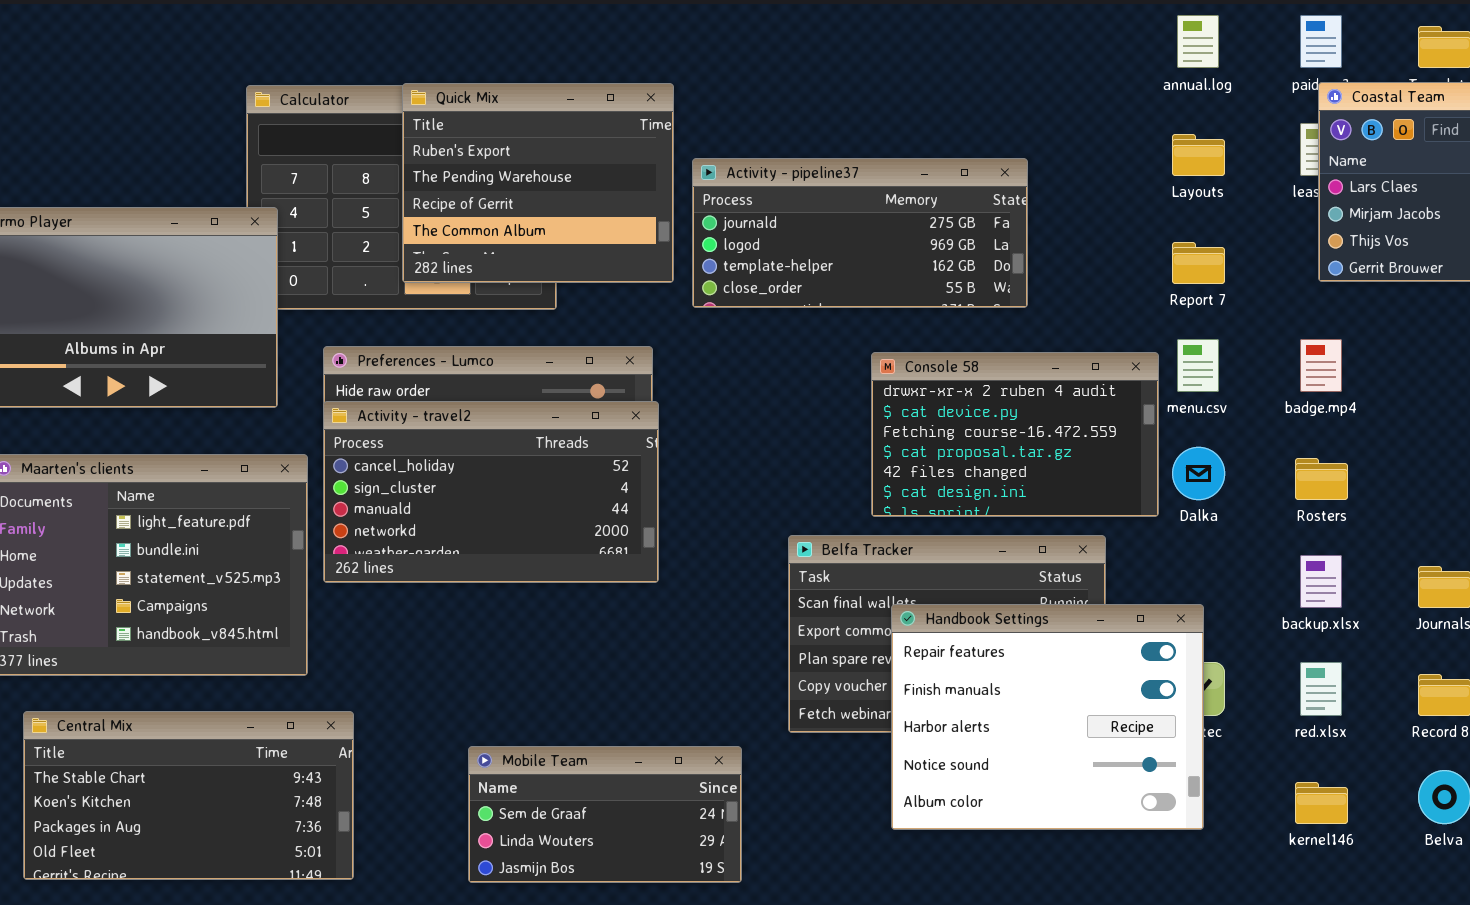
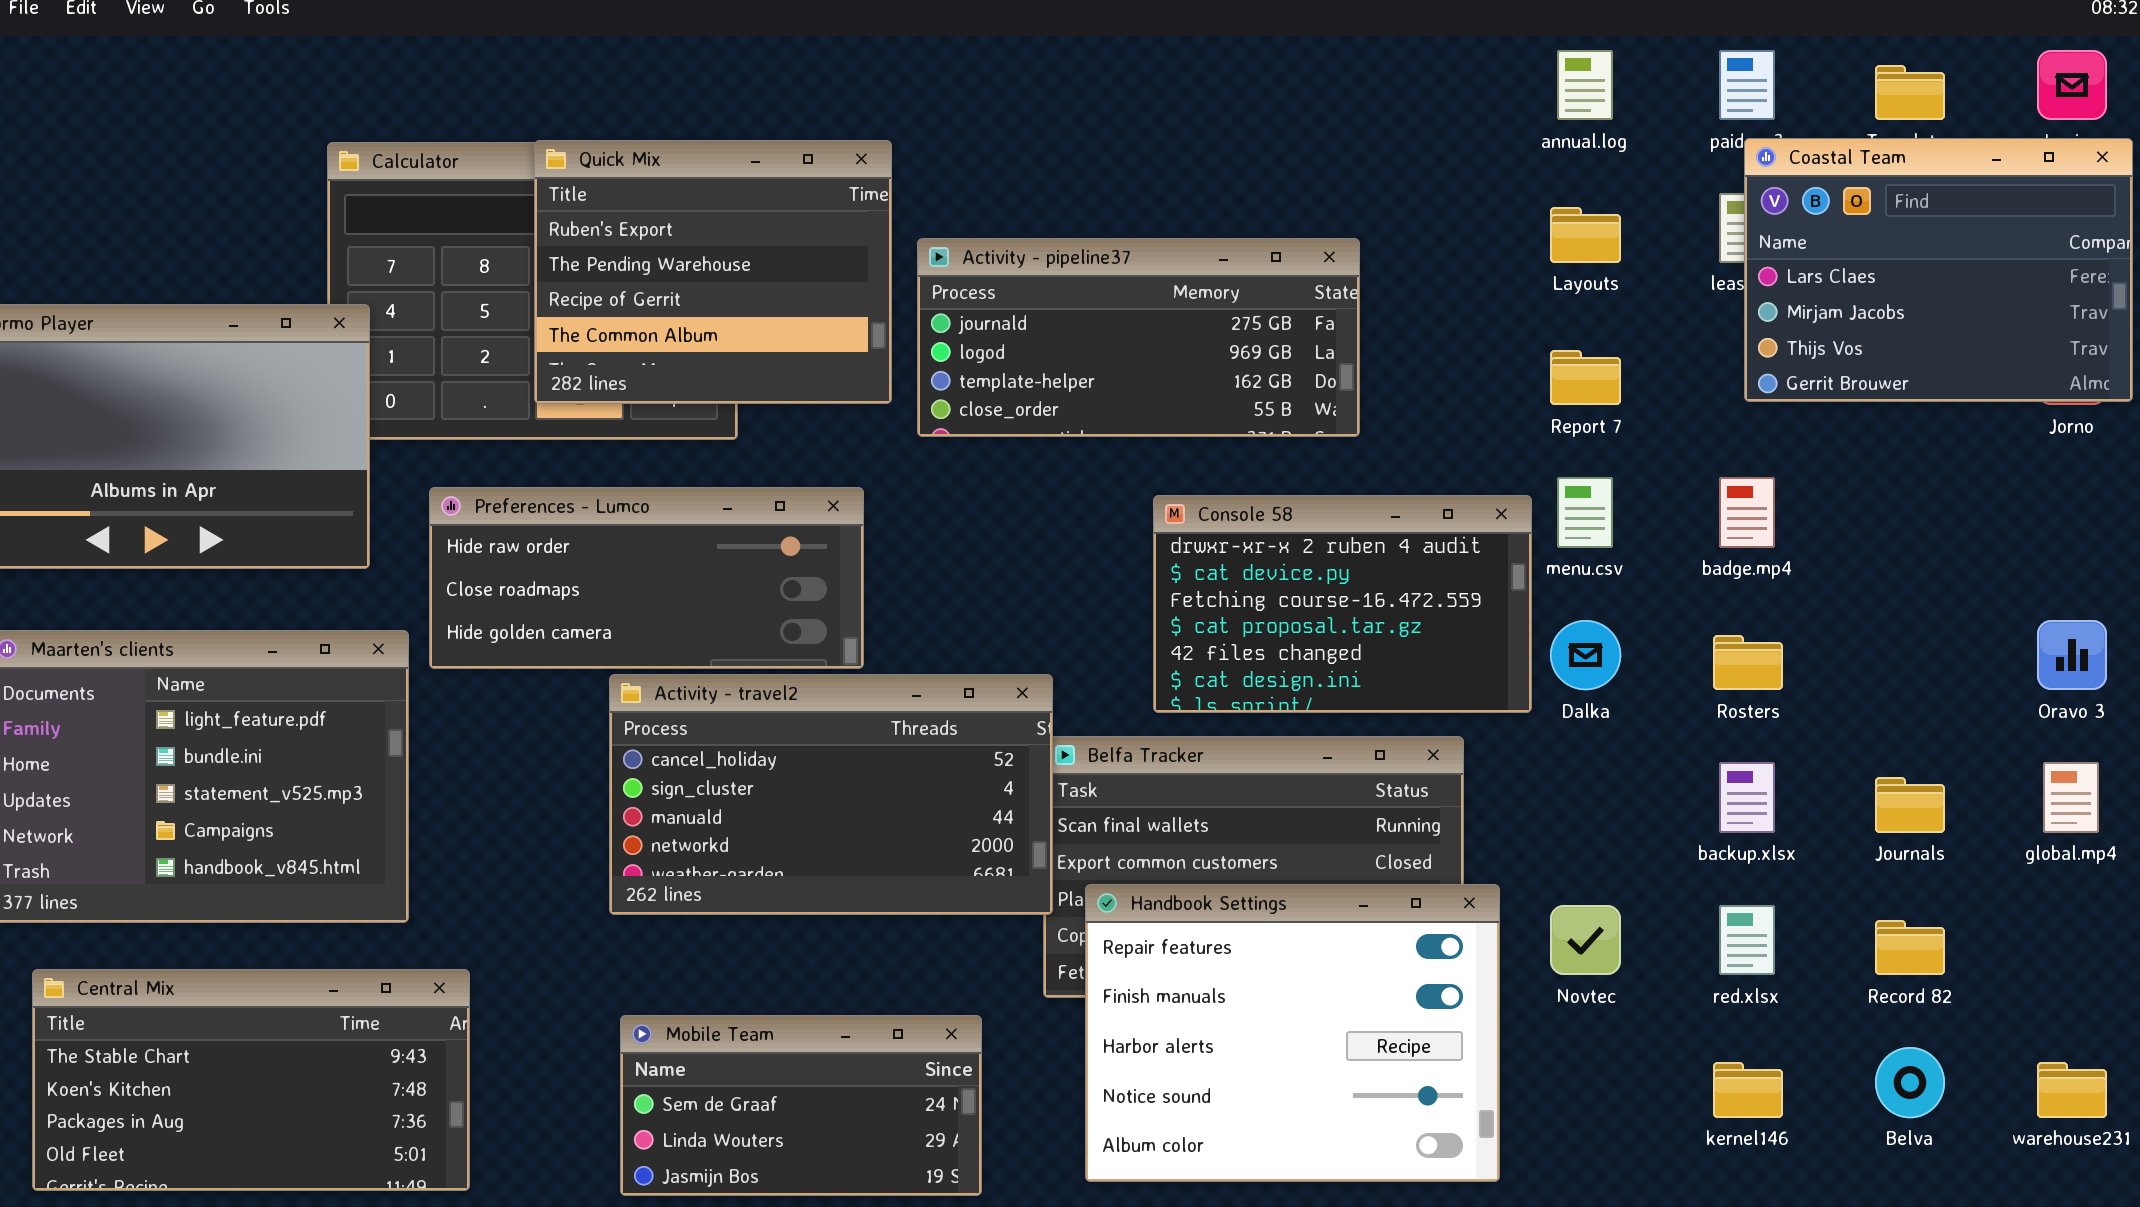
Activity - travel2: [323,401,659,583] -> [609,674,1053,915], moved
Handbook Settings: [891,604,1204,830] -> [1085,884,1500,1182], moved

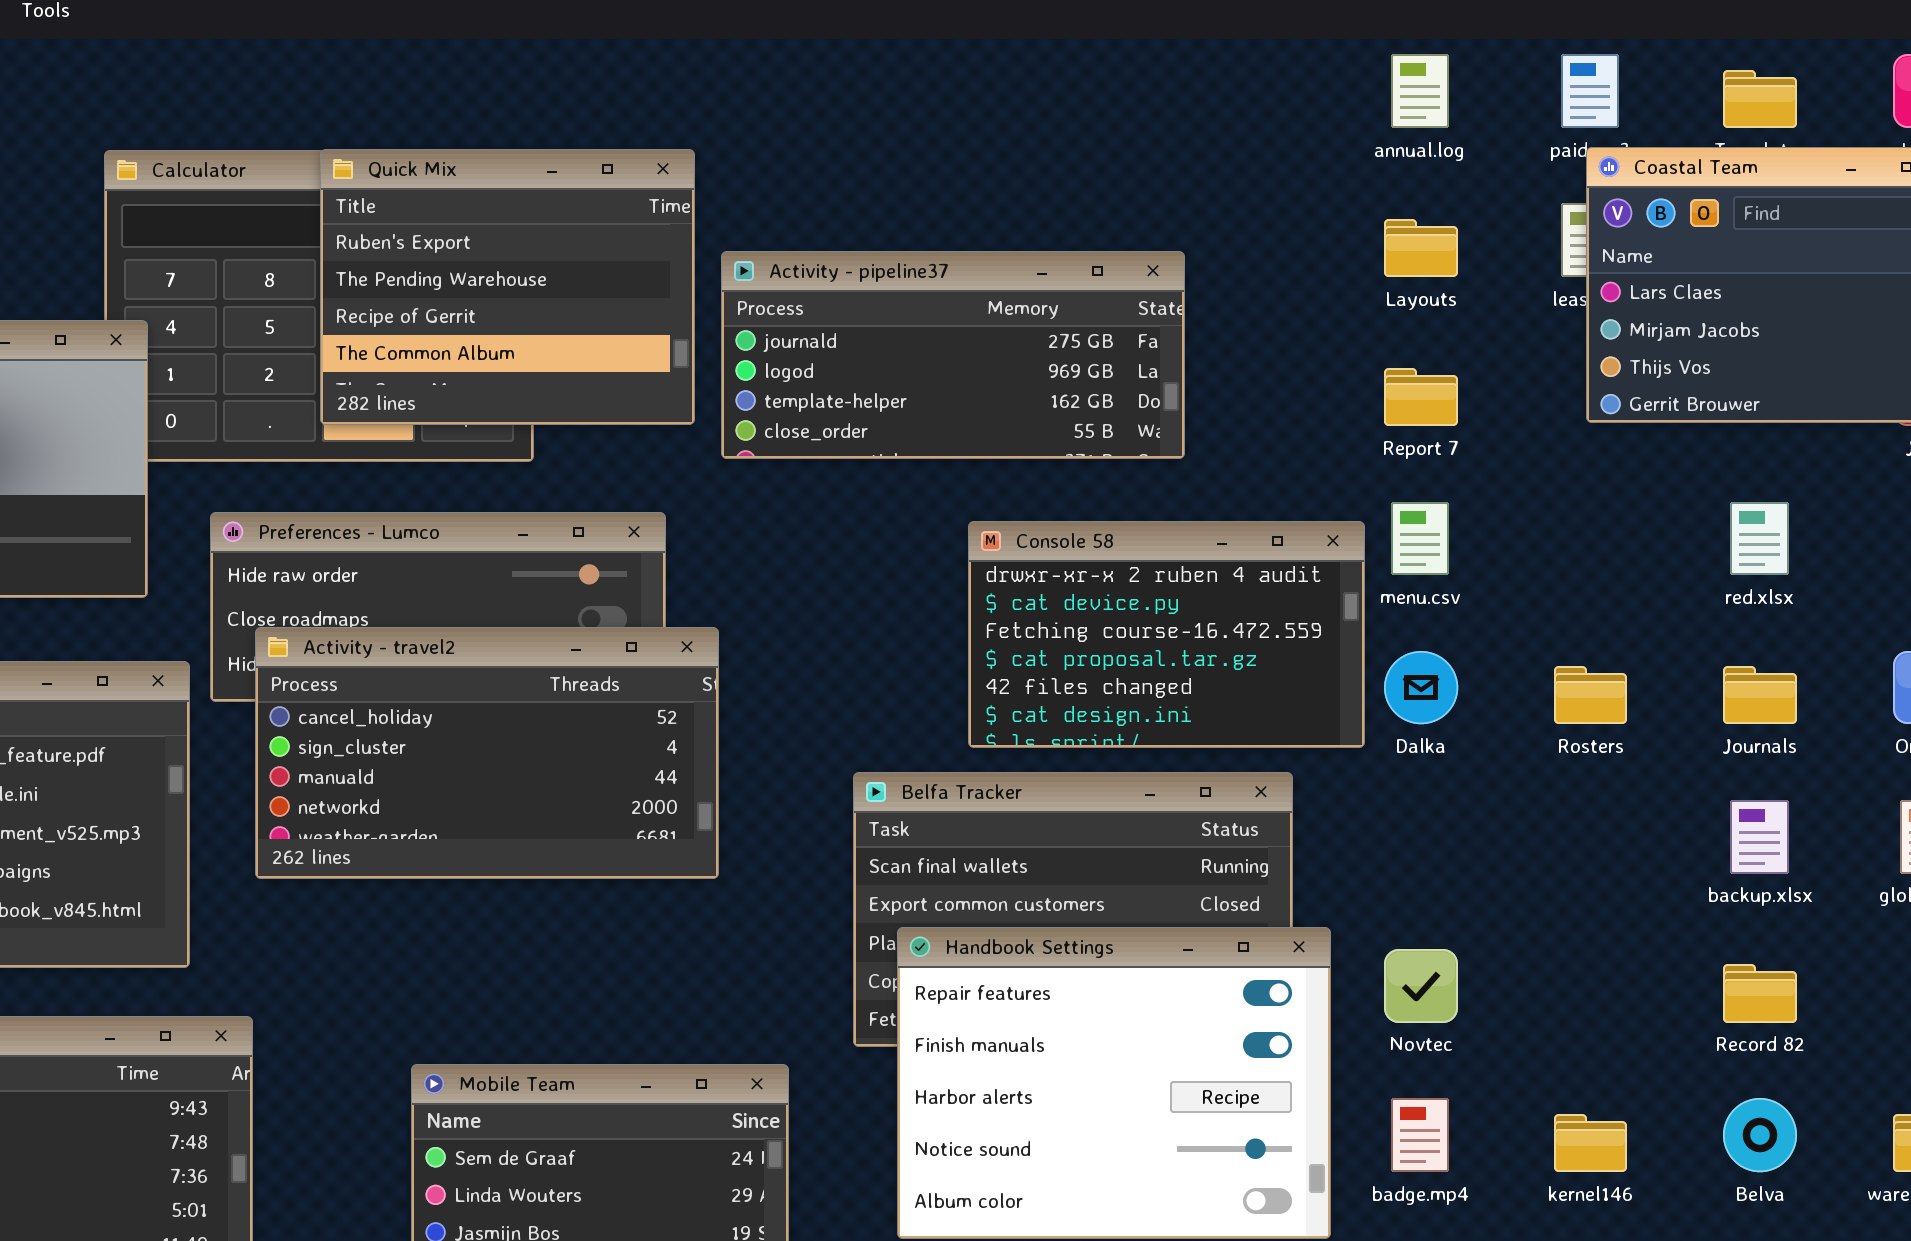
badge.mp4: [1719,477,1775,548] -> [1391,1098,1449,1172], moved
Activity - travel2: [609,674,1053,915] -> [255,627,719,879], moved
backup.xlsx: [1719,762,1775,833] -> [1730,800,1789,874], moved
Journals: [1875,777,1945,833] -> [1723,666,1797,724], moved
red.xlsx: [1719,905,1775,975] -> [1730,502,1789,575], moved

